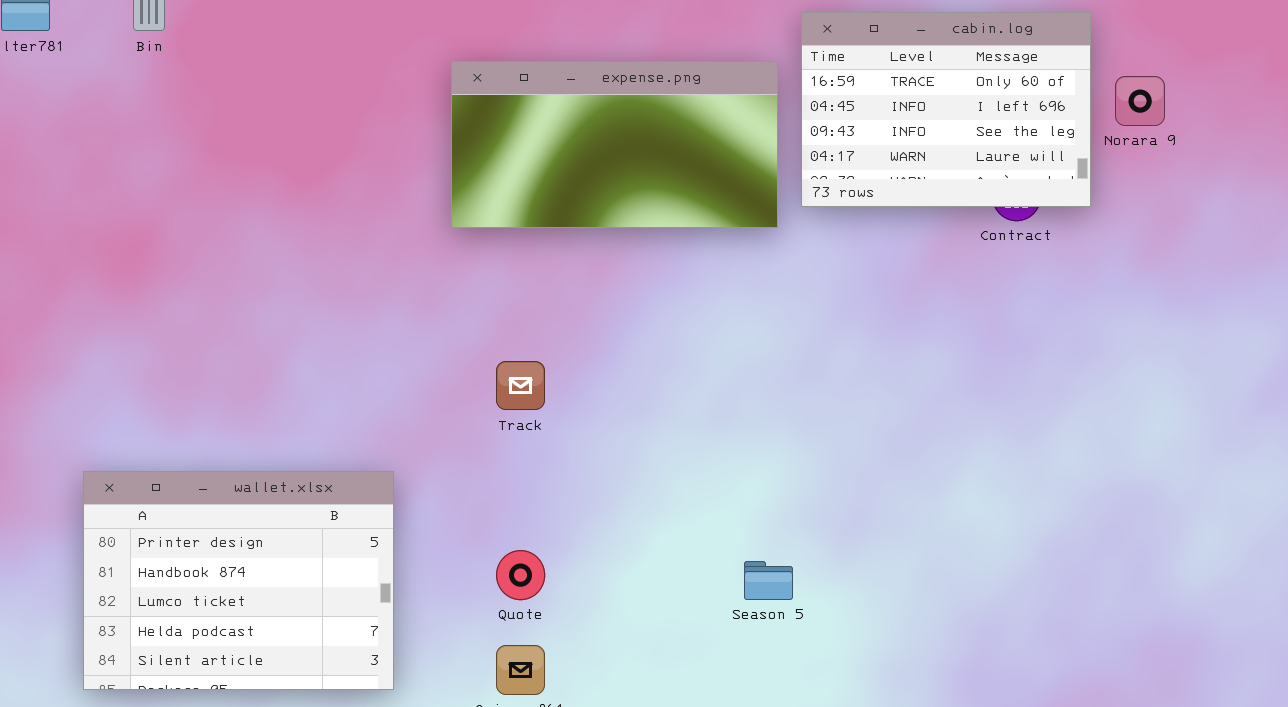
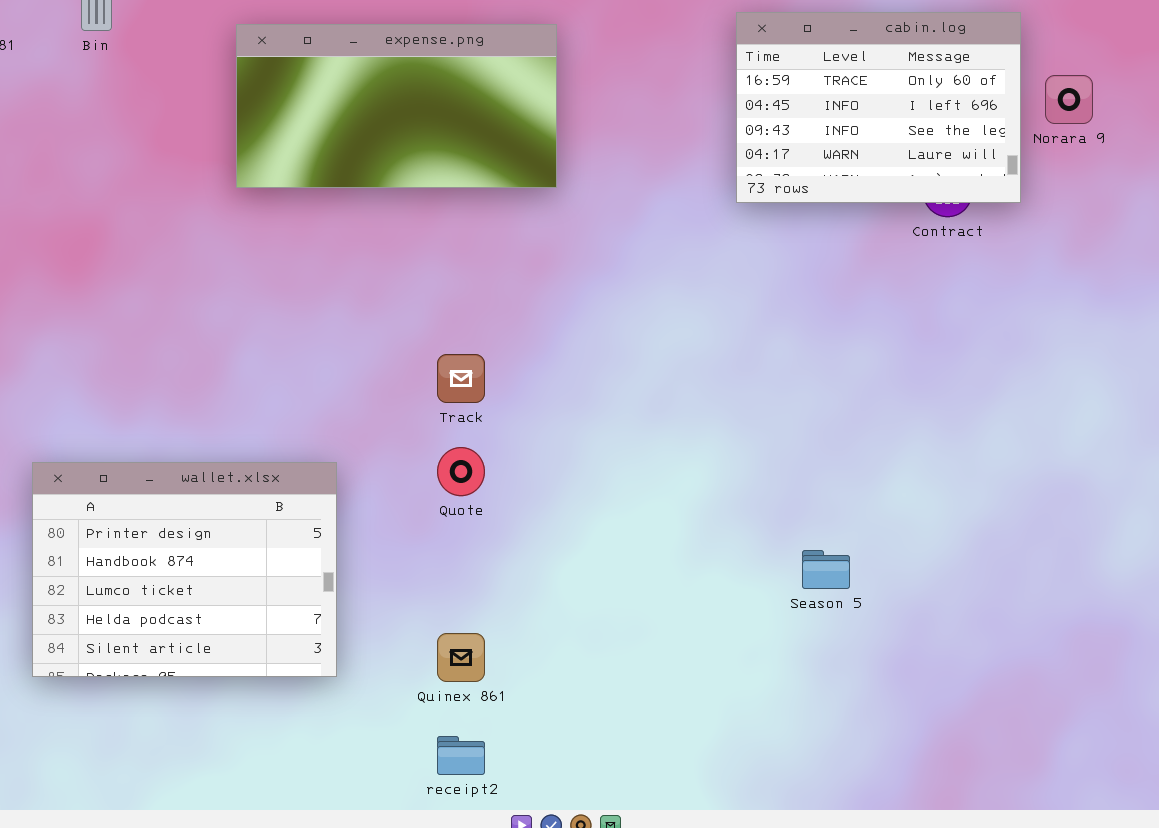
expense.png: [451,61,778,228] -> [236,24,557,188], moved
Quote: [496,550,545,600] -> [437,447,485,496], moved
Season 5: [744,561,793,600] -> [802,550,850,589], moved

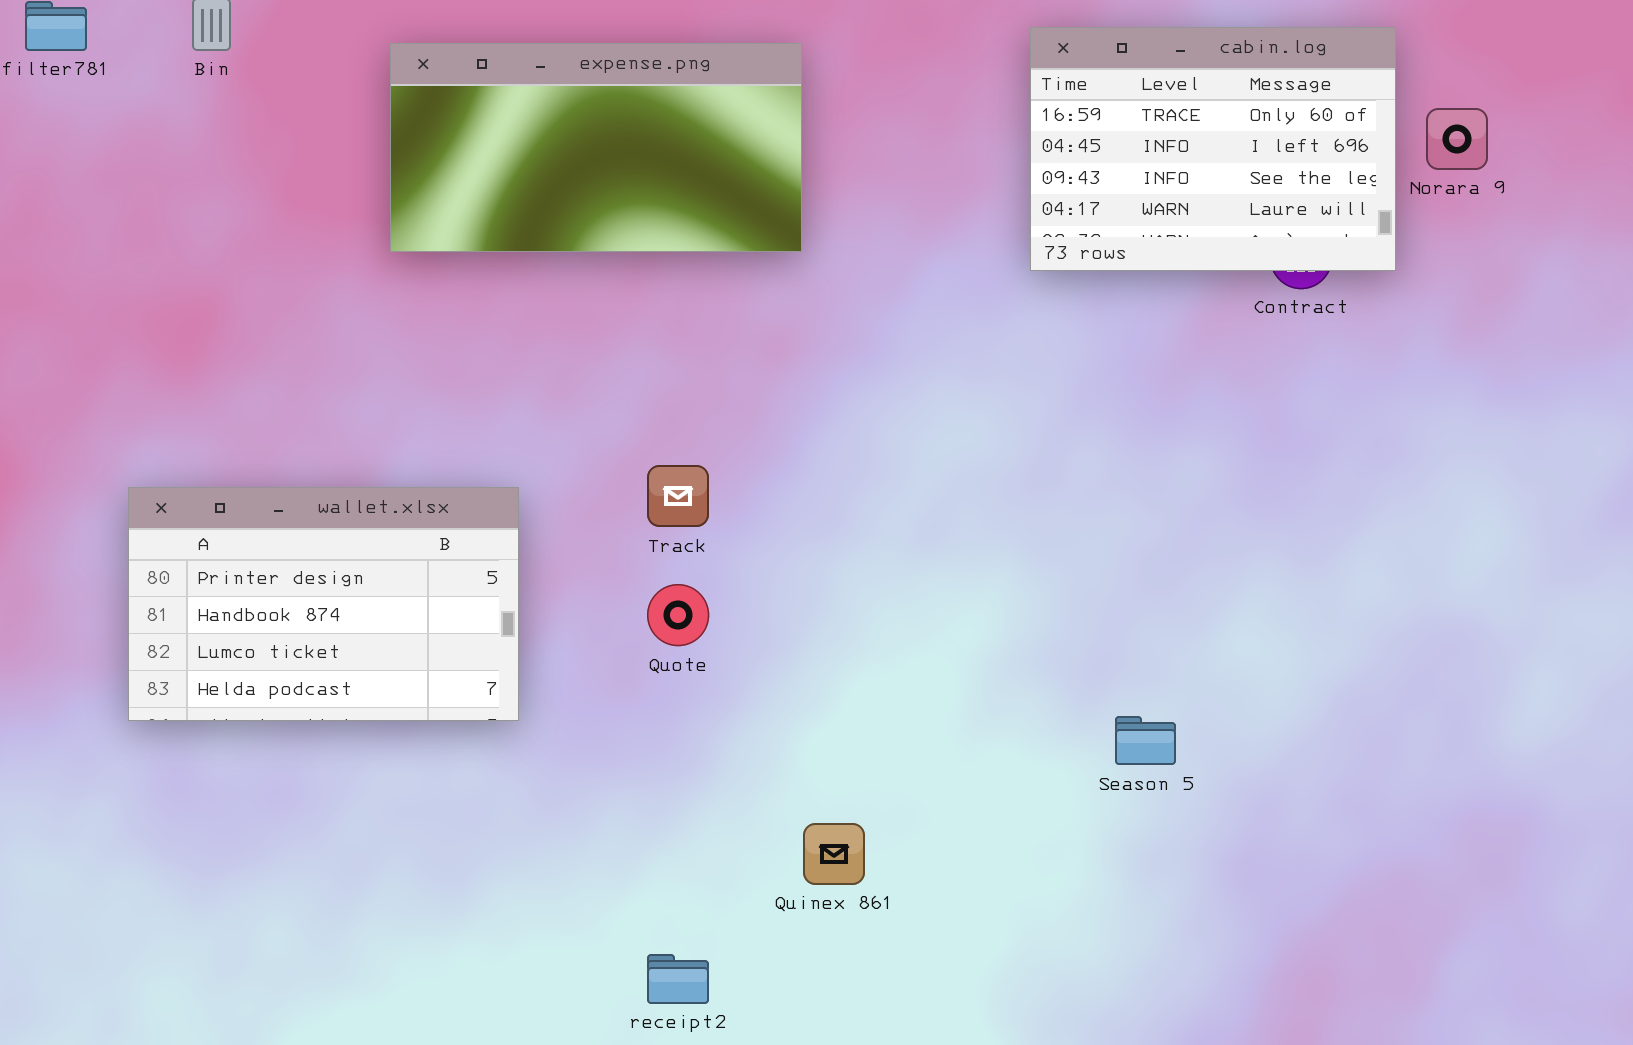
wallet.xlsx: [32,462,337,677] -> [128,487,519,721], moved, resized
Quinex 861: [437,633,485,682] -> [803,823,865,885], moved

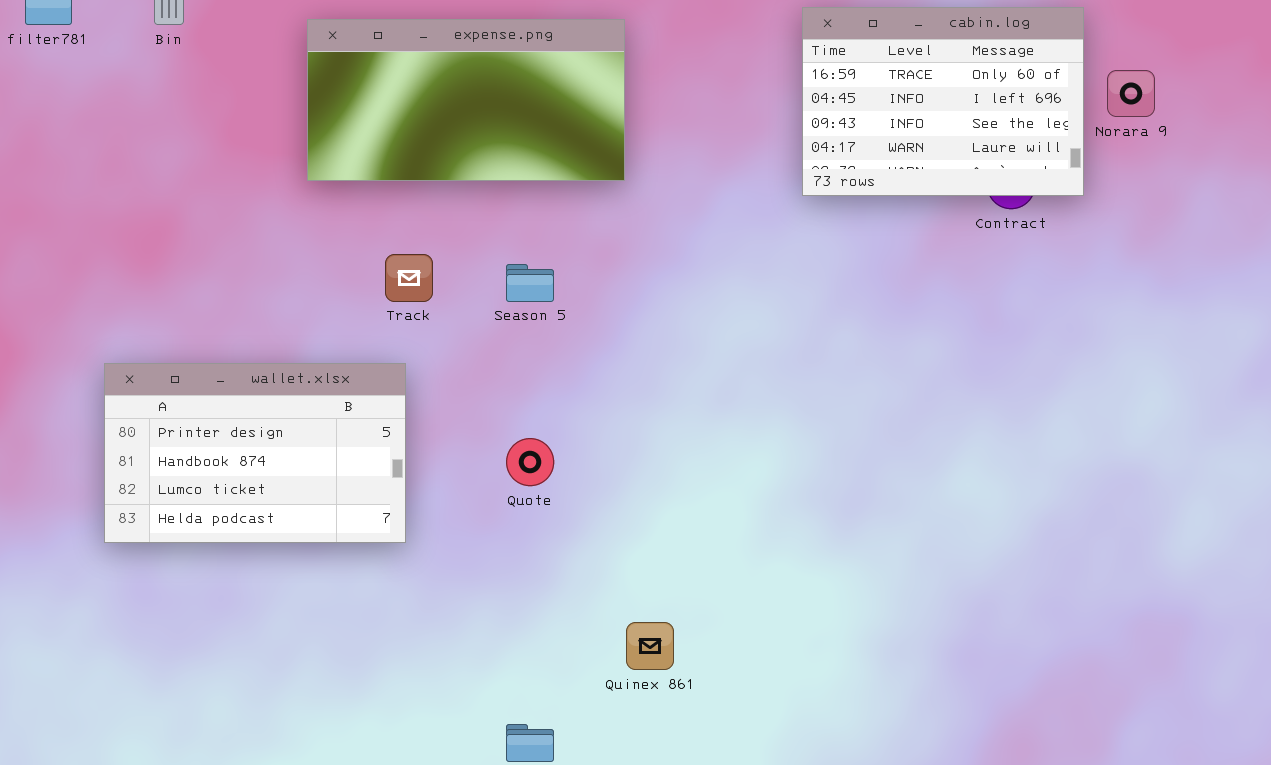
Track: [647,465,709,527] -> [385,254,433,302], moved
Season 5: [1115,716,1176,765] -> [506,264,554,302], moved

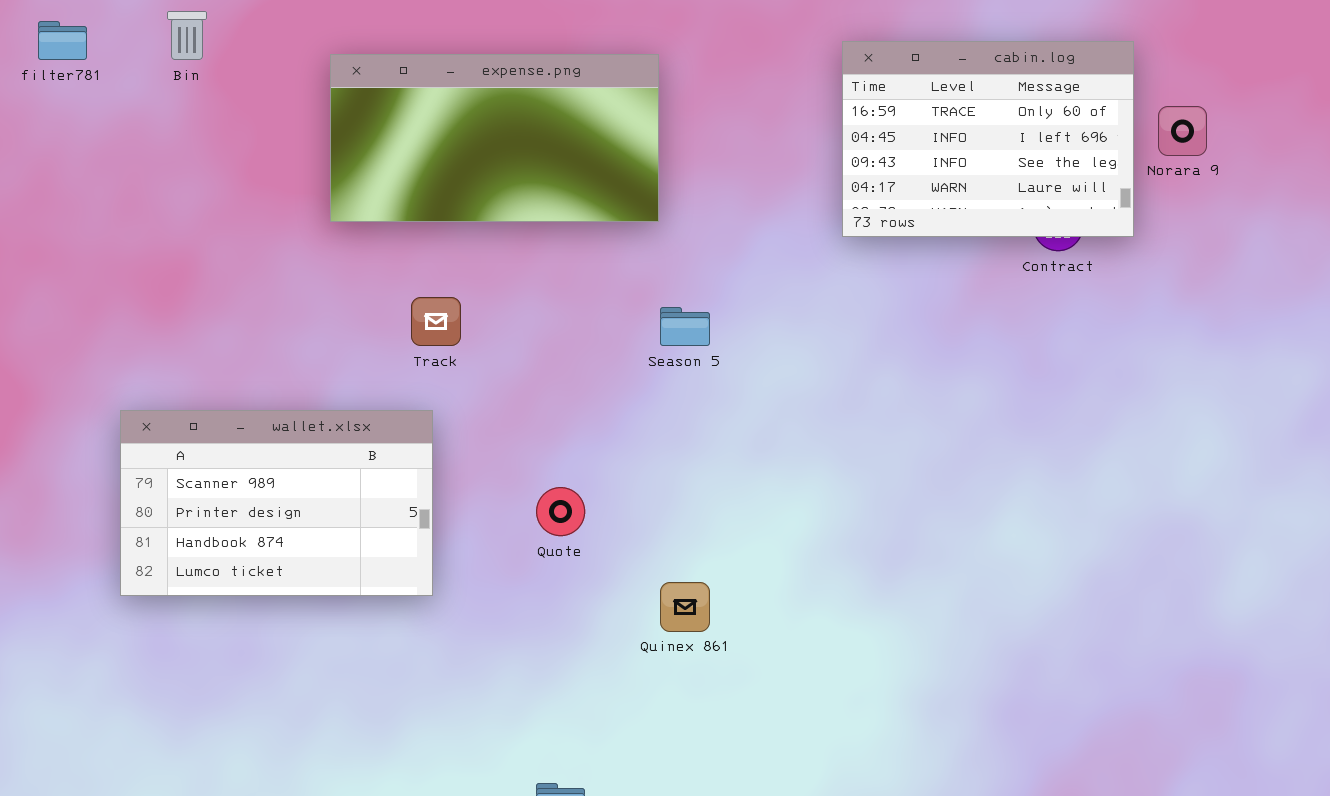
Season 5: [506,264,554,302] -> [660,307,710,346], moved
wallet.xlsx: [104,363,406,543] -> [120,410,433,596], scrolled up 1 row
Quinex 861: [626,622,674,670] -> [660,582,710,632], moved

